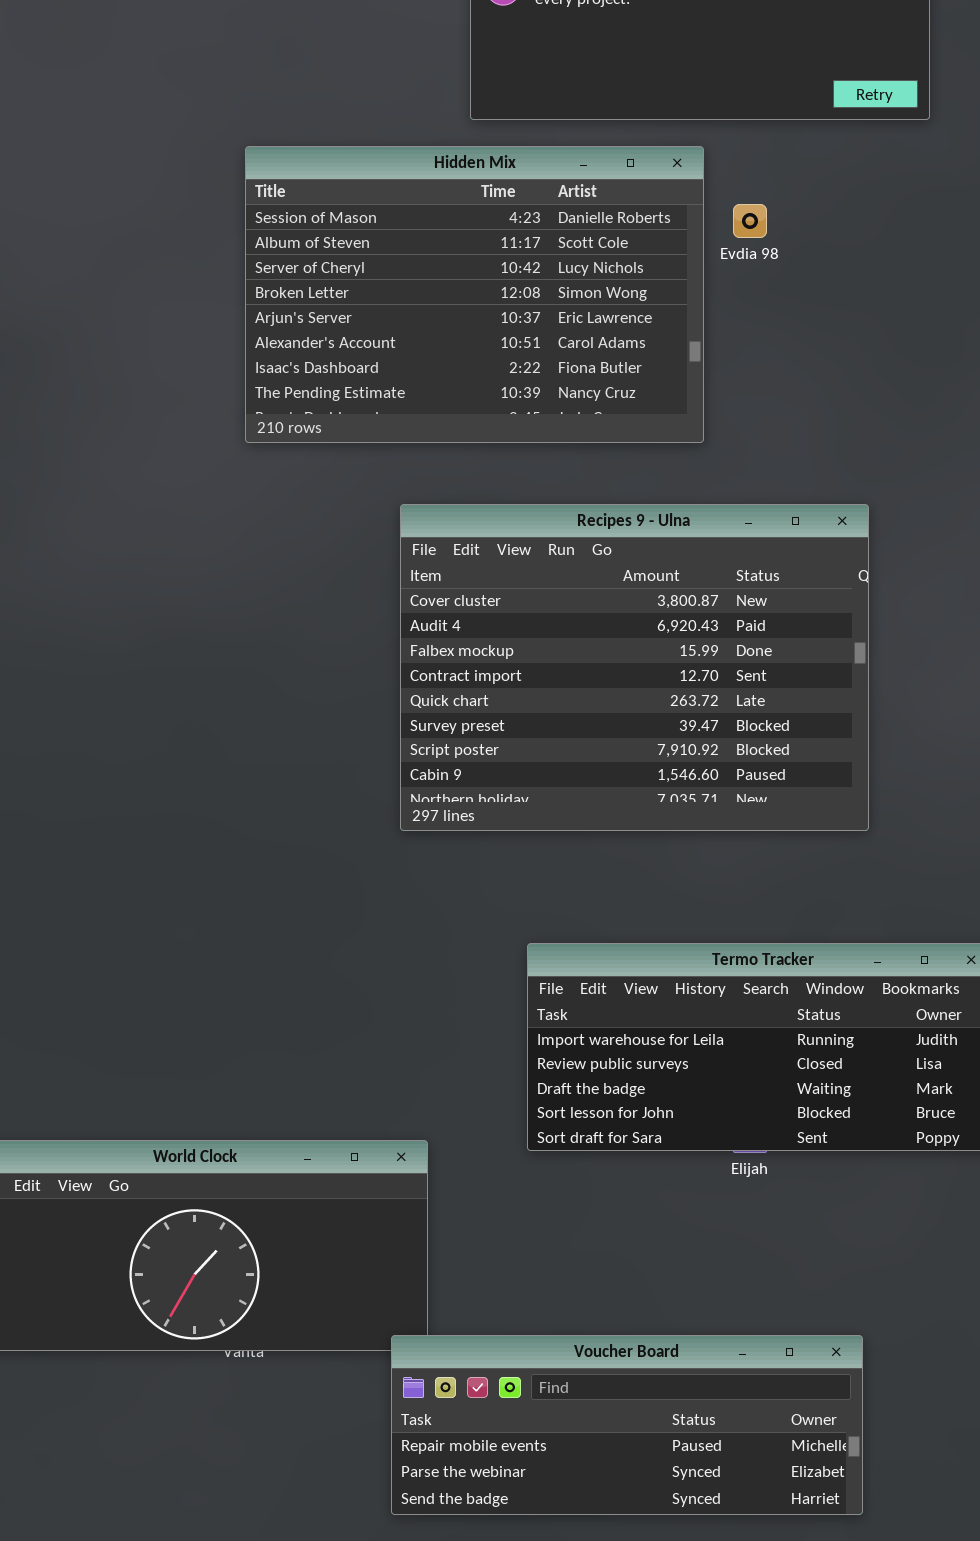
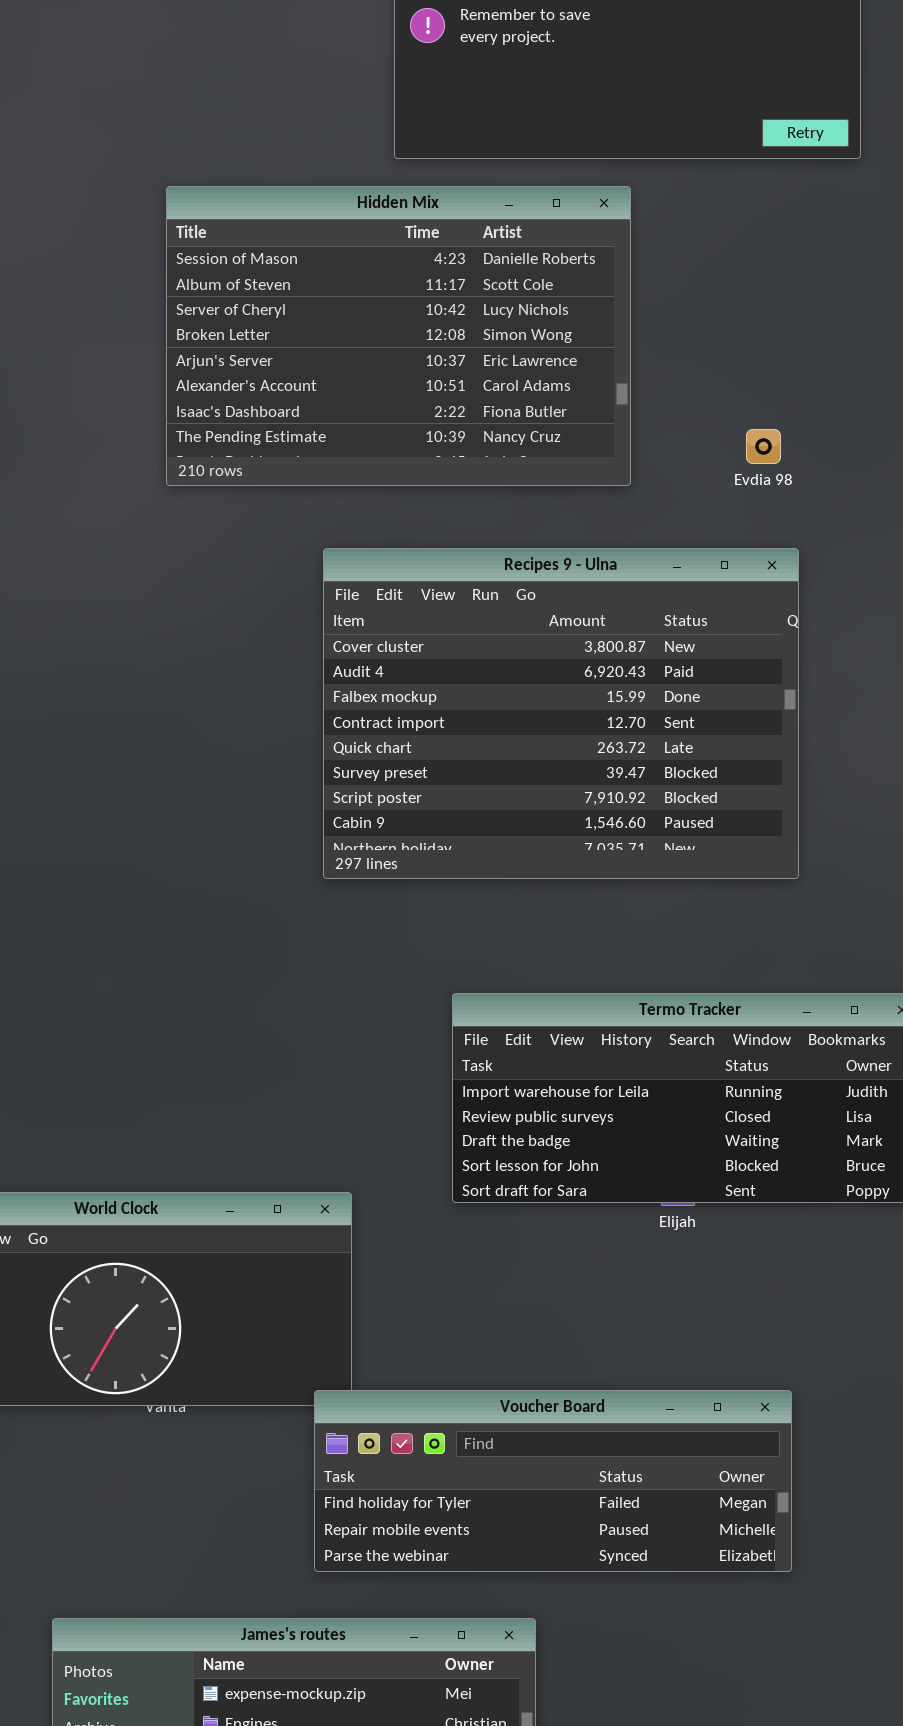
Evdia 98: [733,204,767,238] -> [746,429,781,464], moved
Voucher Board: [391,1335,863,1515] -> [314,1390,792,1572], scrolled up 1 row

